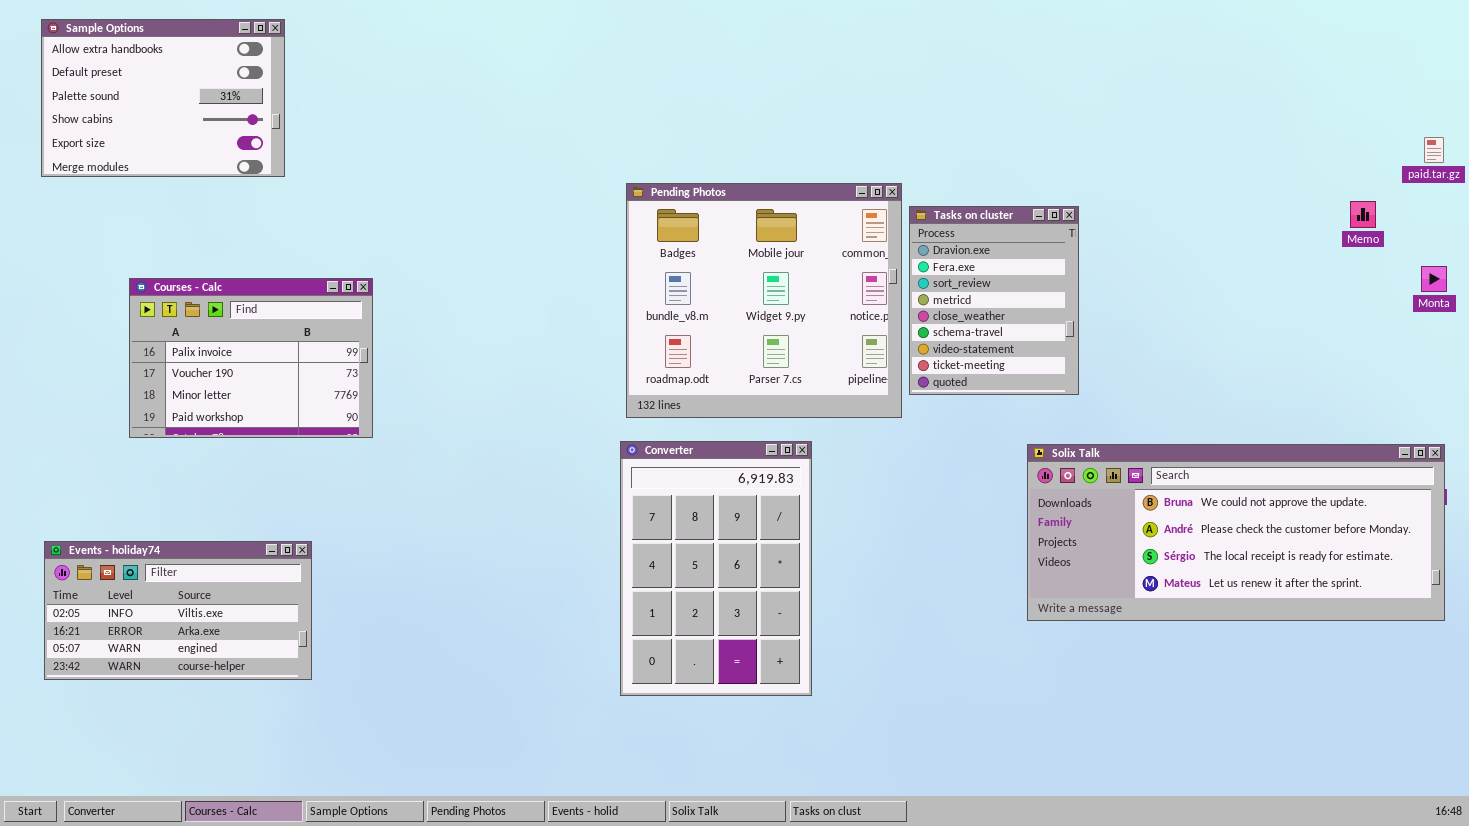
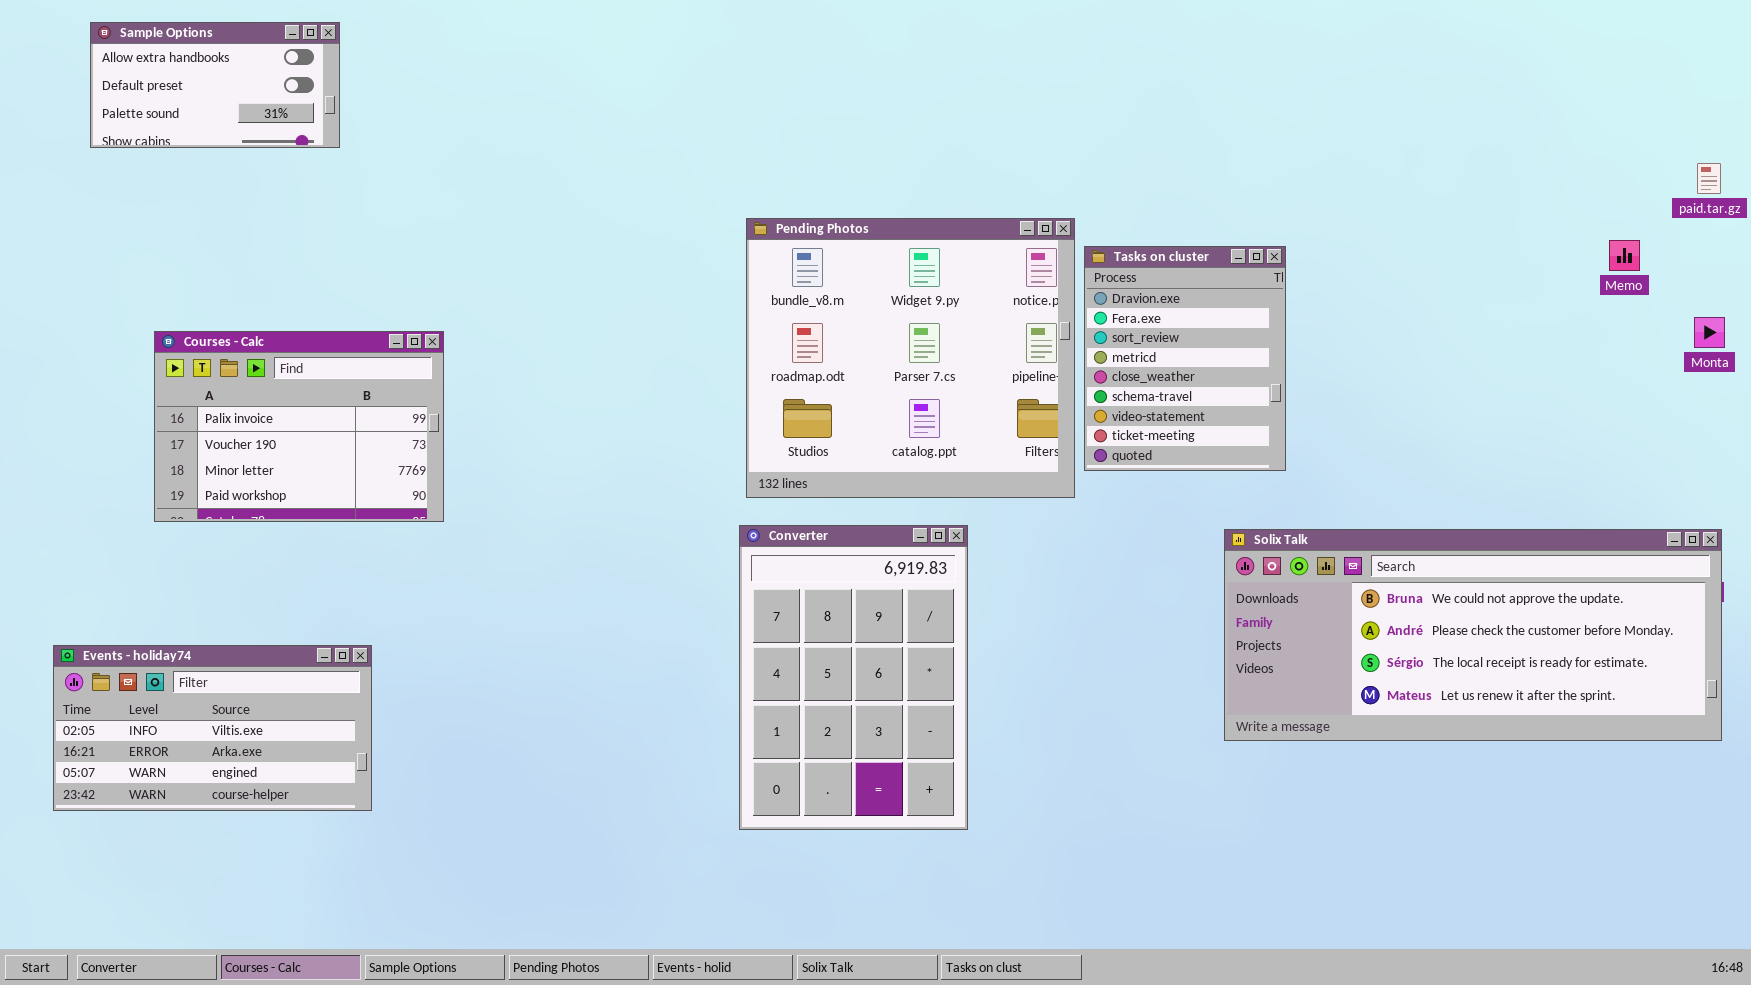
Sample Options: [41,19,285,177] -> [90,22,340,148], resized
Pending Photos: [626,183,902,418] -> [746,218,1075,498], scrolled down 1 row

